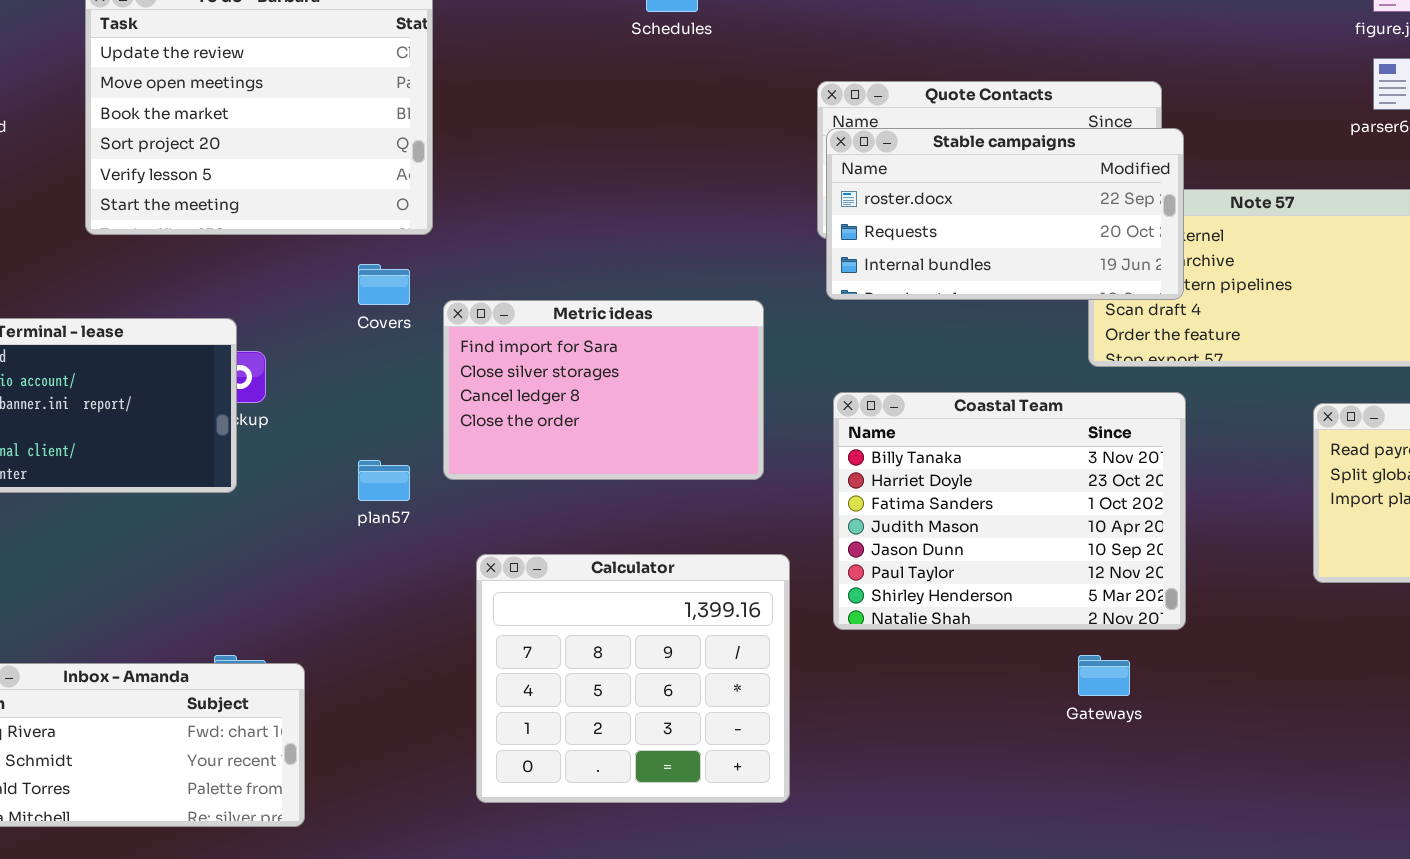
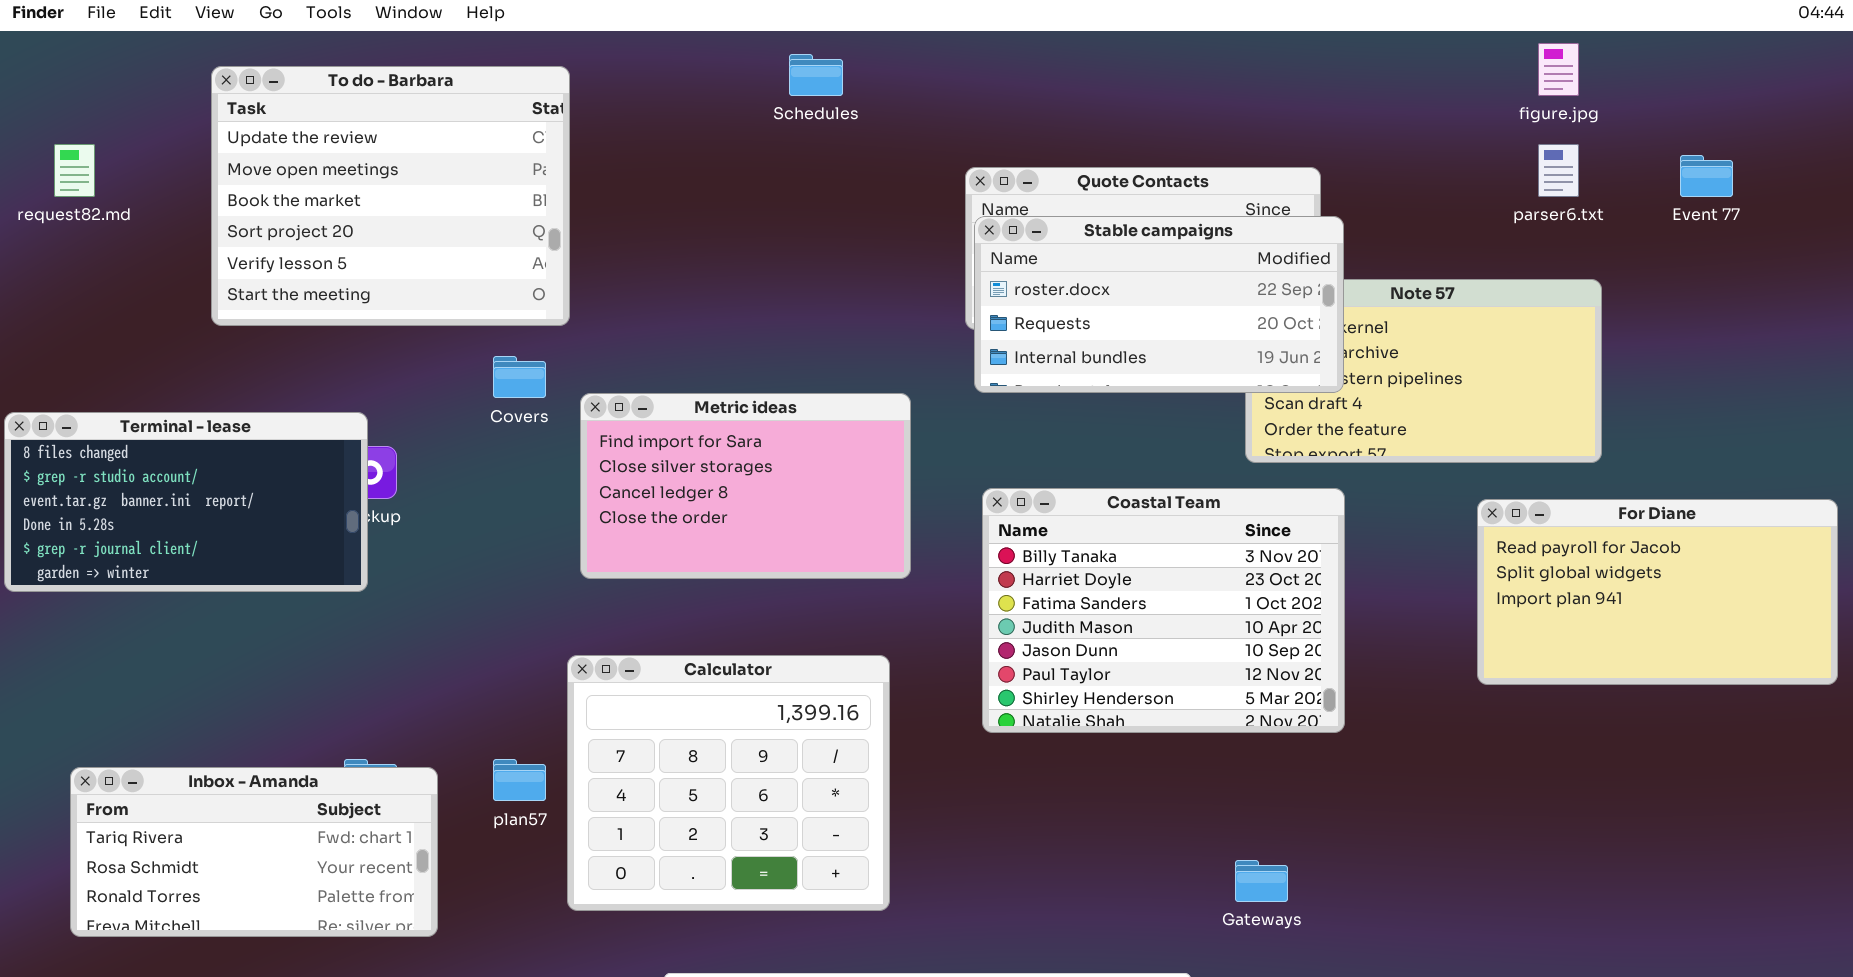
plan57: [358,460,410,501] -> [493,759,546,801], moved
Calculator: [476,554,790,803] -> [567,655,890,911], moved
Gateways: [1078,655,1130,696] -> [1235,860,1288,902], moved

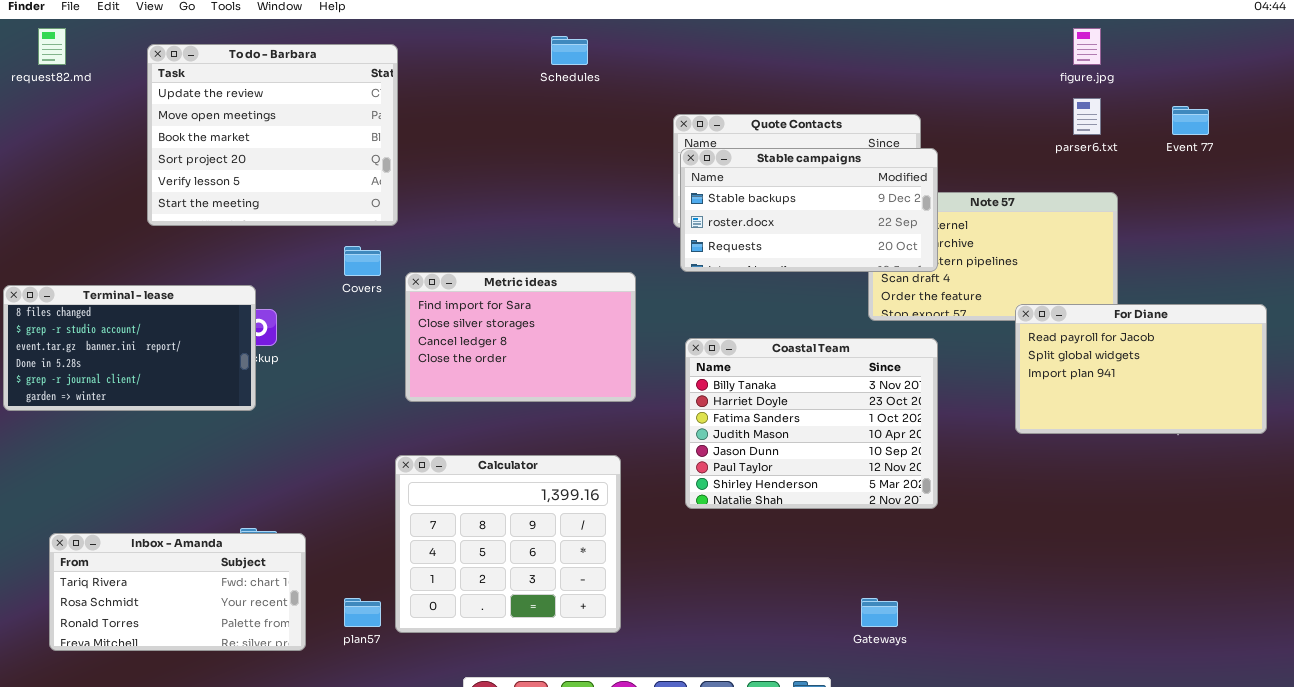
request82.md: [54,144,95,197] -> [38,28,66,65], moved
Stable campaigns: [974,216,1344,393] -> [680,148,938,272], scrolled up 1 row
For Diane: [1477,499,1838,685] -> [1015,304,1267,434], moved
plan57: [493,759,546,801] -> [344,598,381,627], moved

